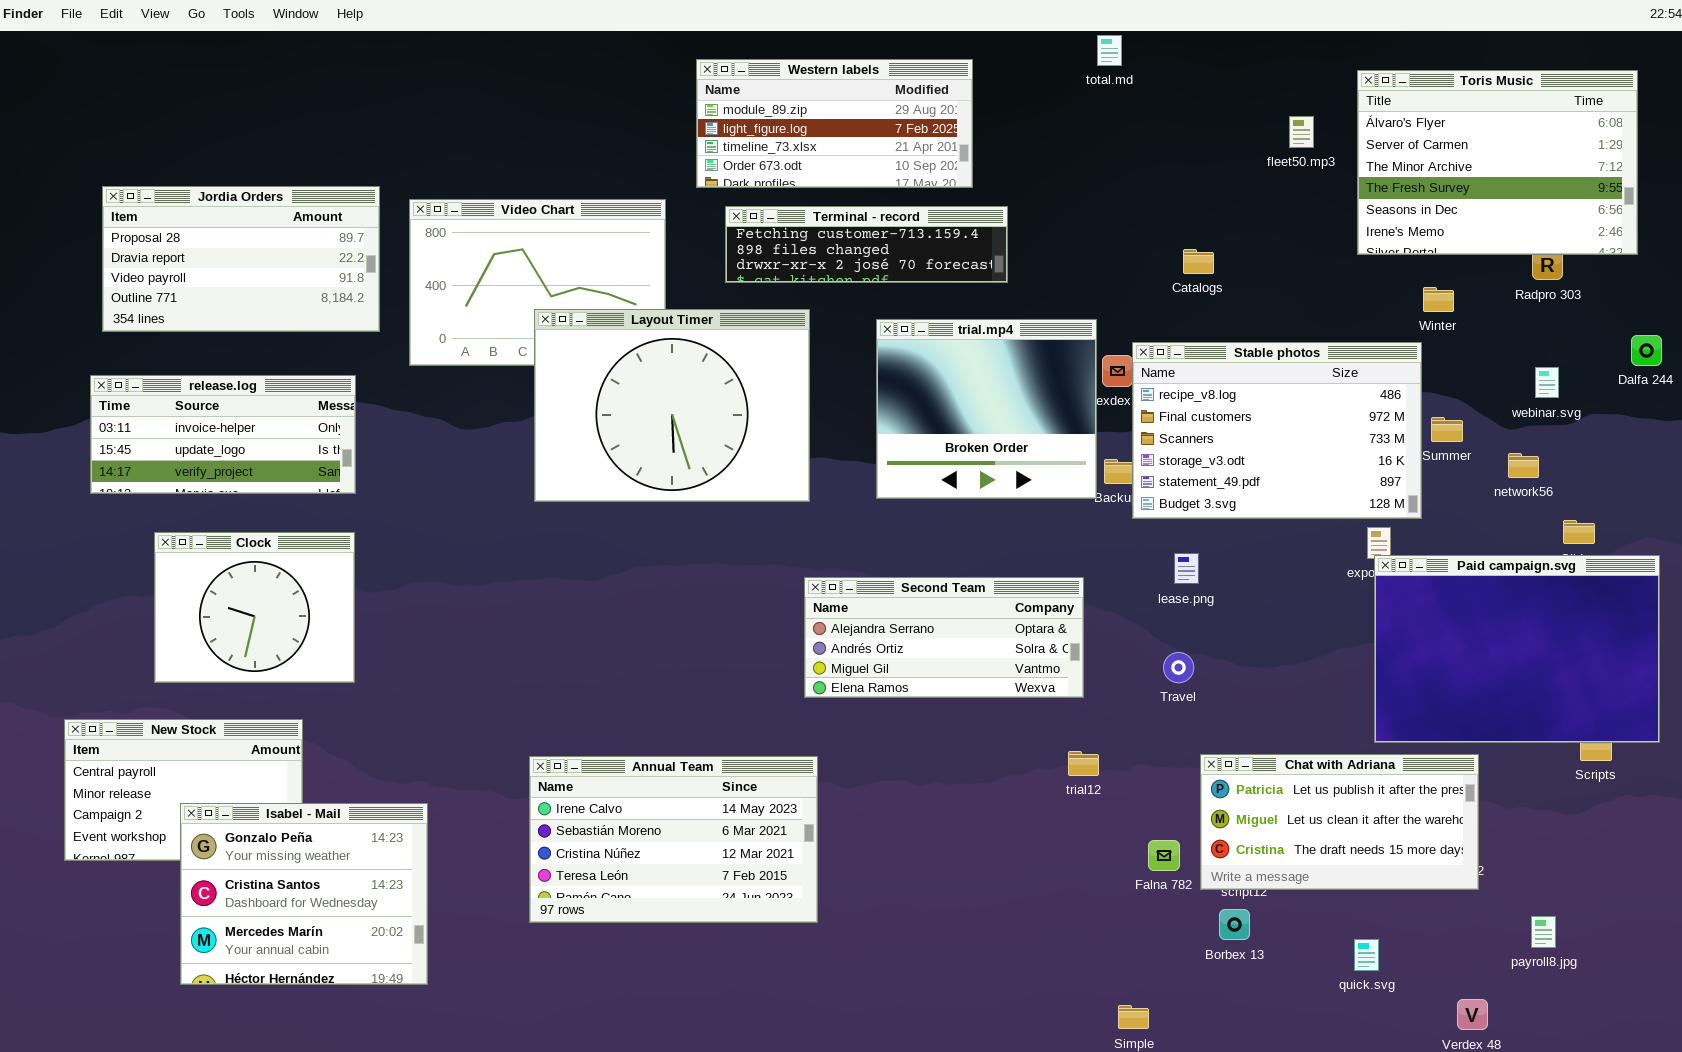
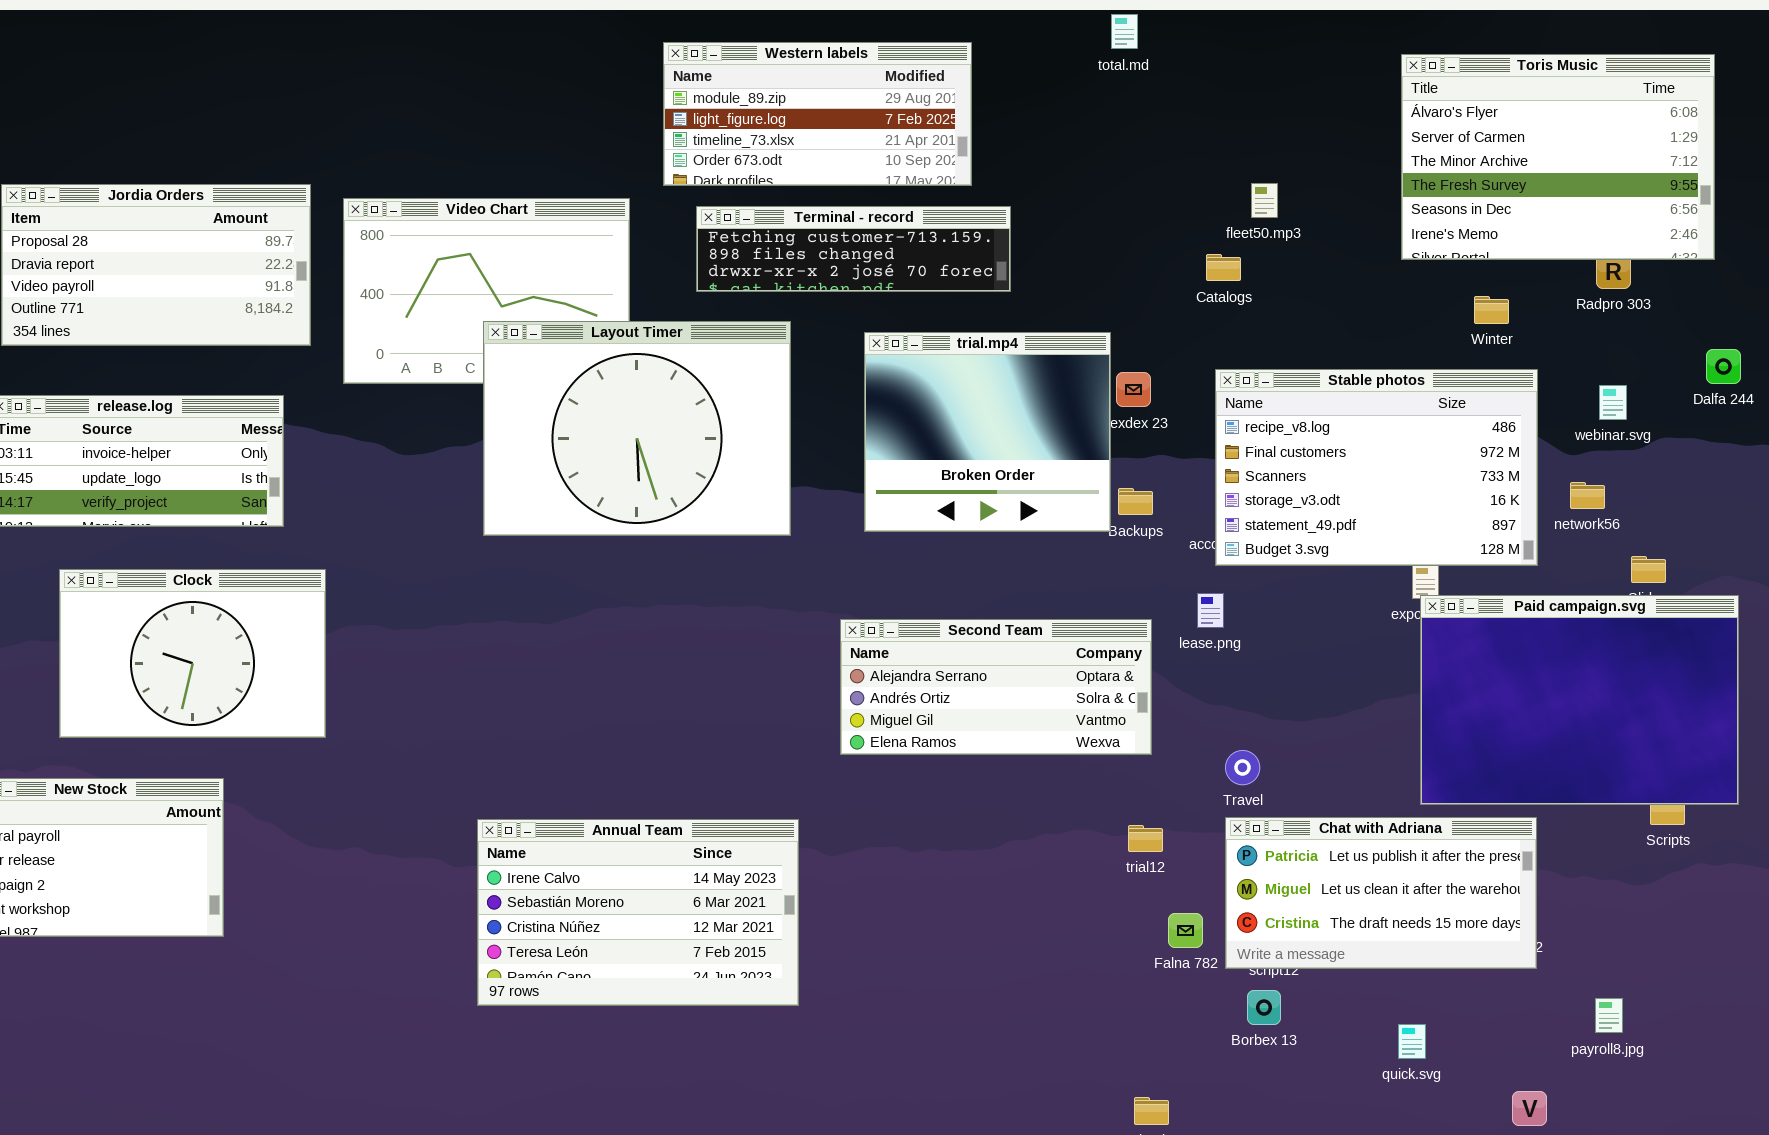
fleet50.mp3: [1289,116,1314,148] -> [1251,183,1278,218], moved
Stable photos: [1132,342,1422,519] -> [1215,369,1538,566], moved
Clock: [154,532,355,683] -> [59,569,326,738], resized
Second Team: [804,577,1084,698] -> [840,619,1152,755], moved
Travel: [1163,652,1194,683] -> [1225,750,1260,785], moved
trial12: [1068,751,1099,776] -> [1128,825,1163,852], moved
Isabel - Mail: [180,803,428,985] -> none, closed

